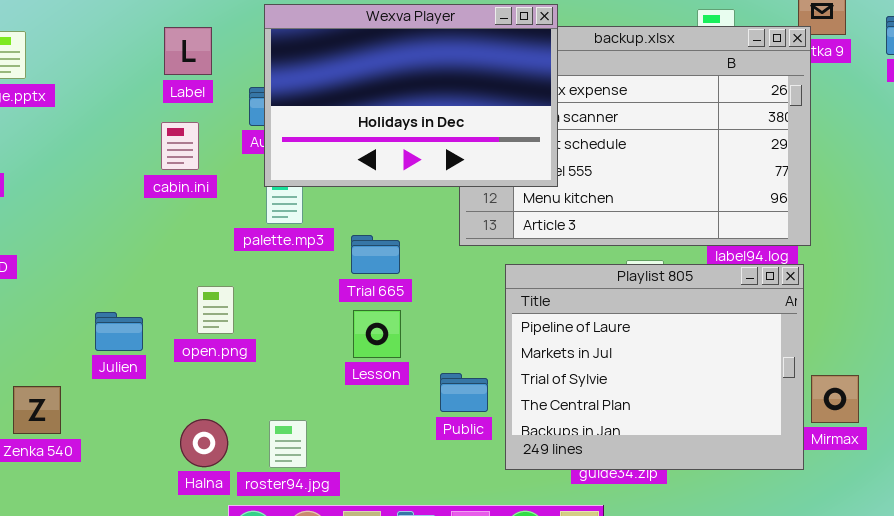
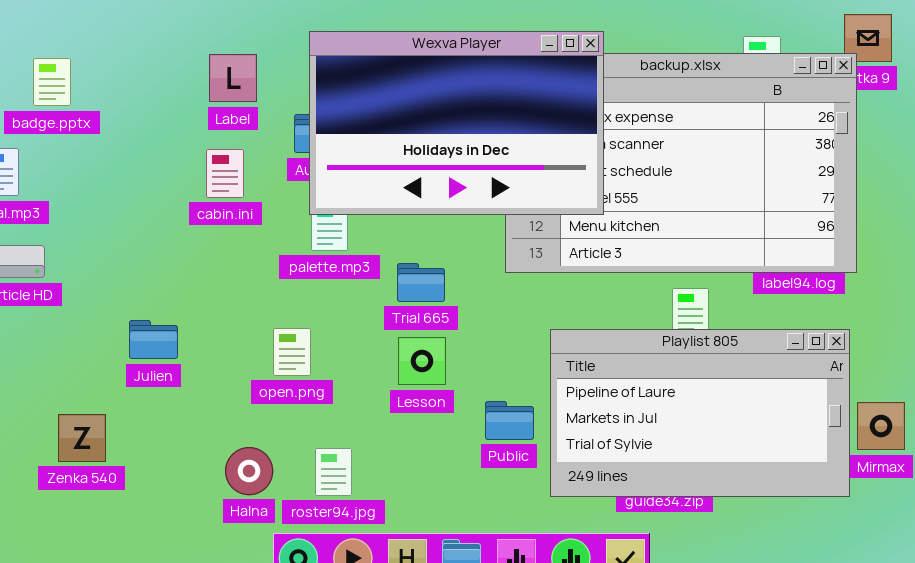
Playlist 805: [505,264,804,470] -> [550,329,850,497], resized
open.png: [197,286,234,334] -> [273,328,311,376], moved
Julien: [95,312,143,351] -> [129,320,178,359], moved

